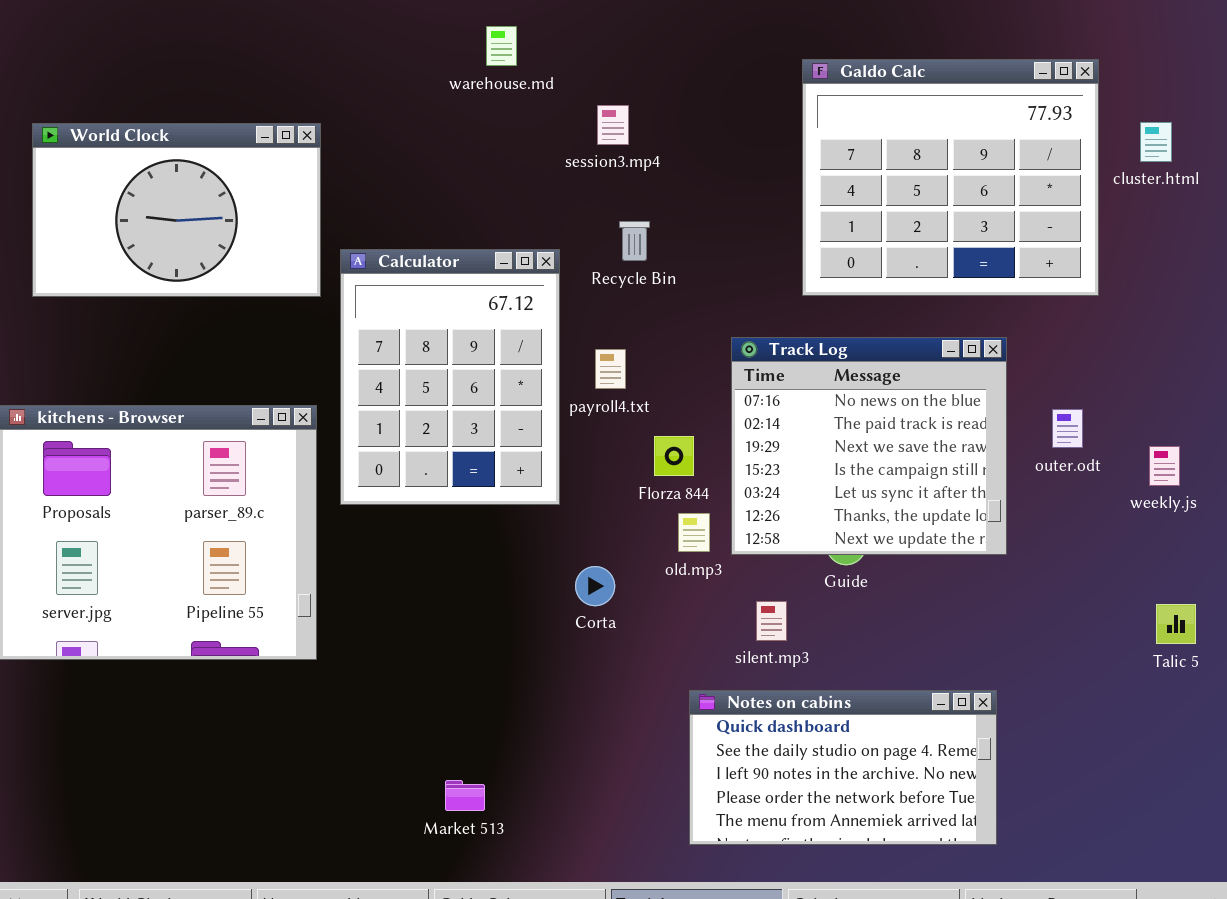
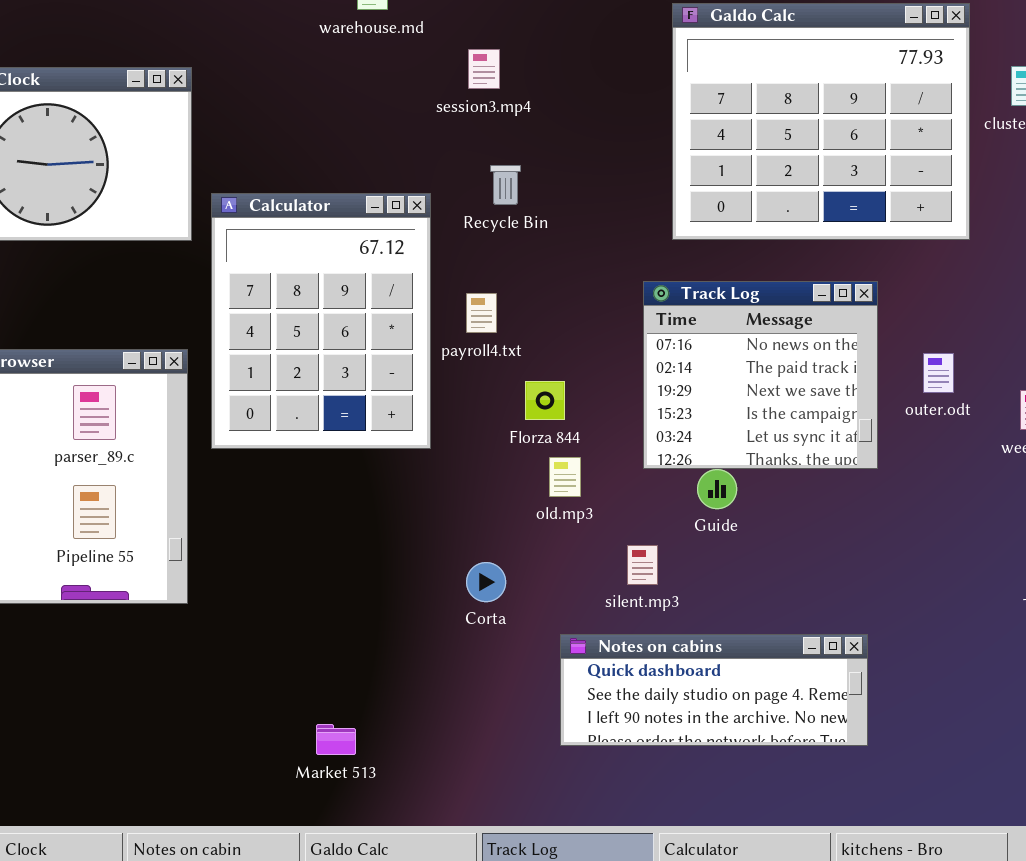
Track Log: [731,337,1007,555] -> [643,281,878,469], resized
Corta: [575,566,615,606] -> [466,562,506,602], moved
Notes on cabins: [689,690,997,845] -> [560,634,868,746], resized

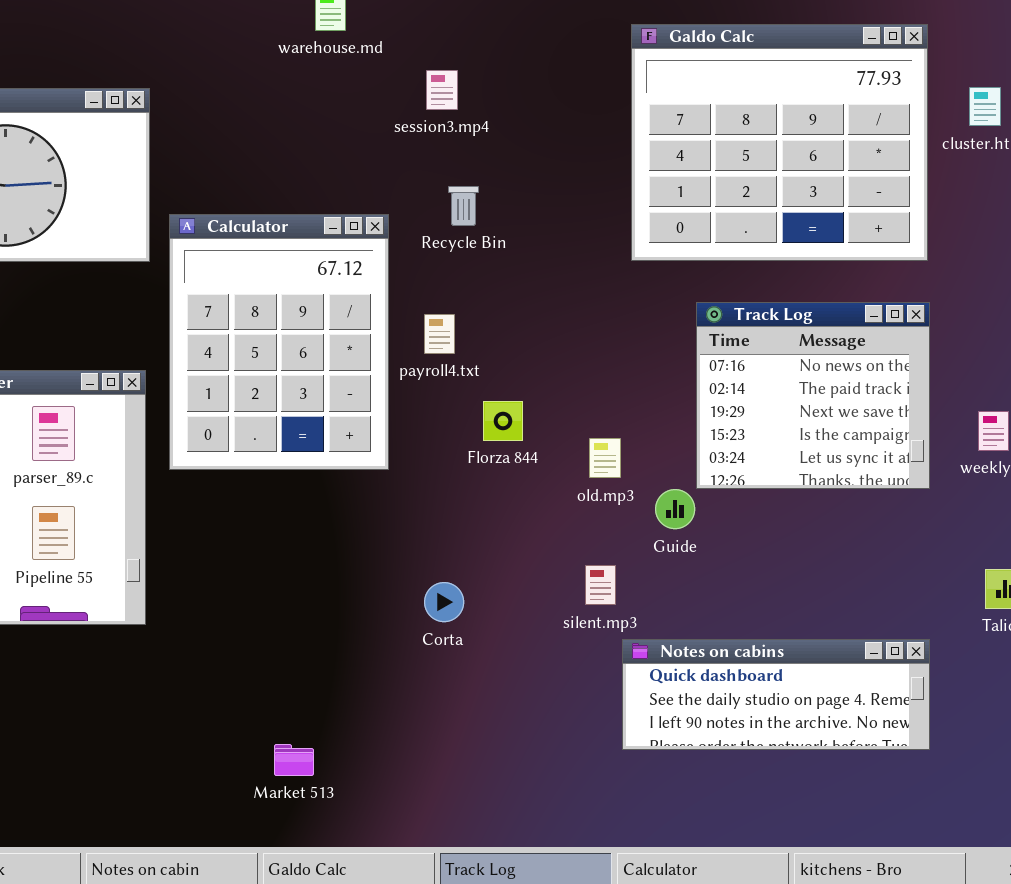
Track Log: [643,281,878,469] -> [696,302,930,489], moved
old.mp3: [549,457,581,497] -> [589,438,621,478], moved
Notes on cabins: [560,634,868,746] -> [622,639,930,750], moved

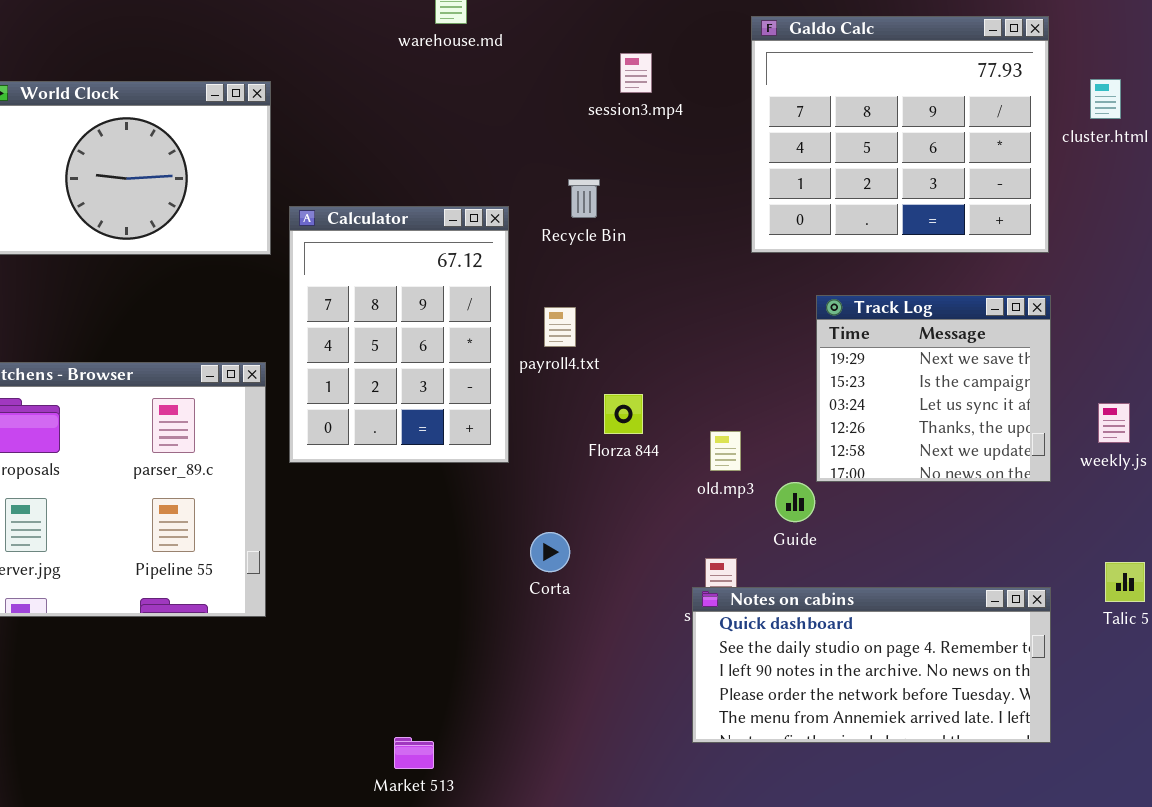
session3.mp4: [426,70,458,110] -> [620,53,652,93], moved
Track Log: [696,302,930,489] -> [816,295,1051,482], scrolled down 2 rows
Corta: [424,582,464,622] -> [530,532,570,572], moved
Notes on cabins: [622,639,930,750] -> [692,587,1051,743], resized

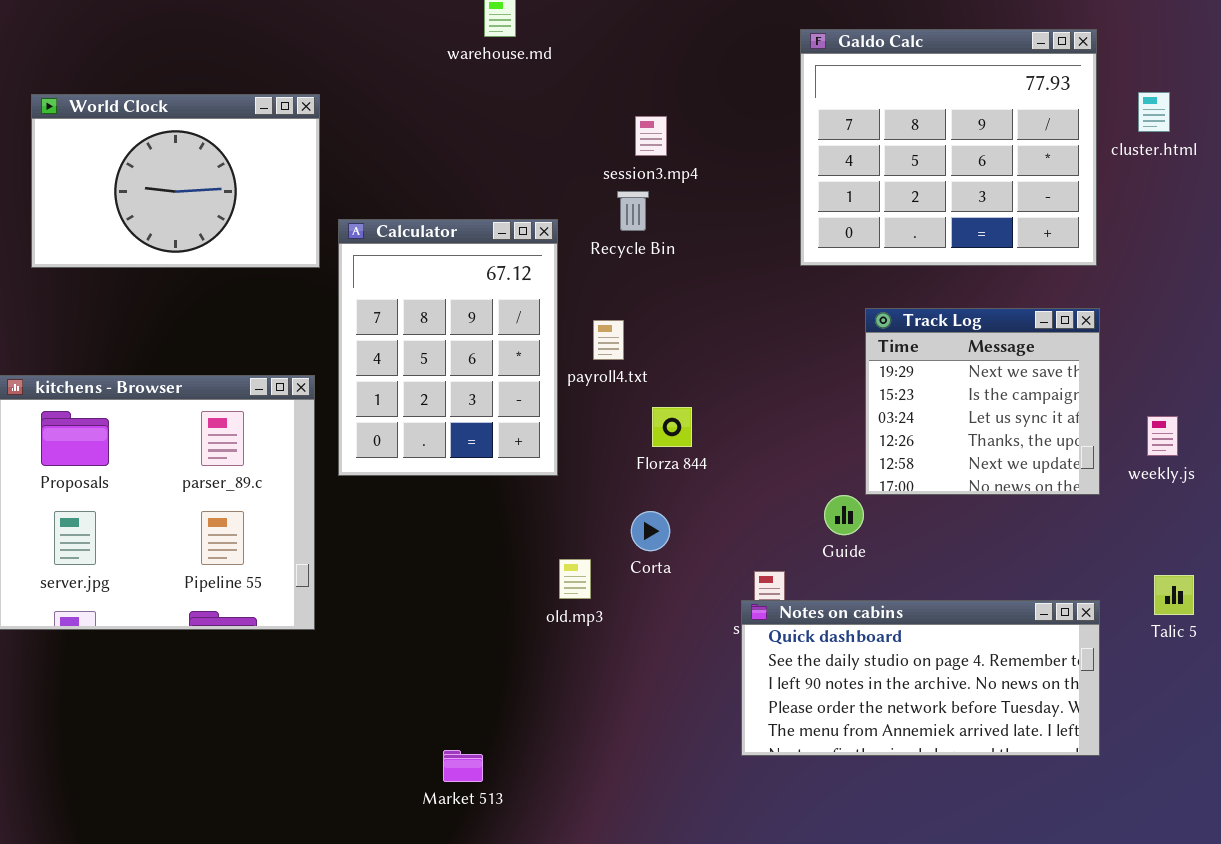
session3.mp4: [620,53,652,93] -> [635,116,667,156], moved
old.mp3: [710,431,741,471] -> [559,559,591,599], moved
Corta: [530,532,570,572] -> [631,511,670,551], moved

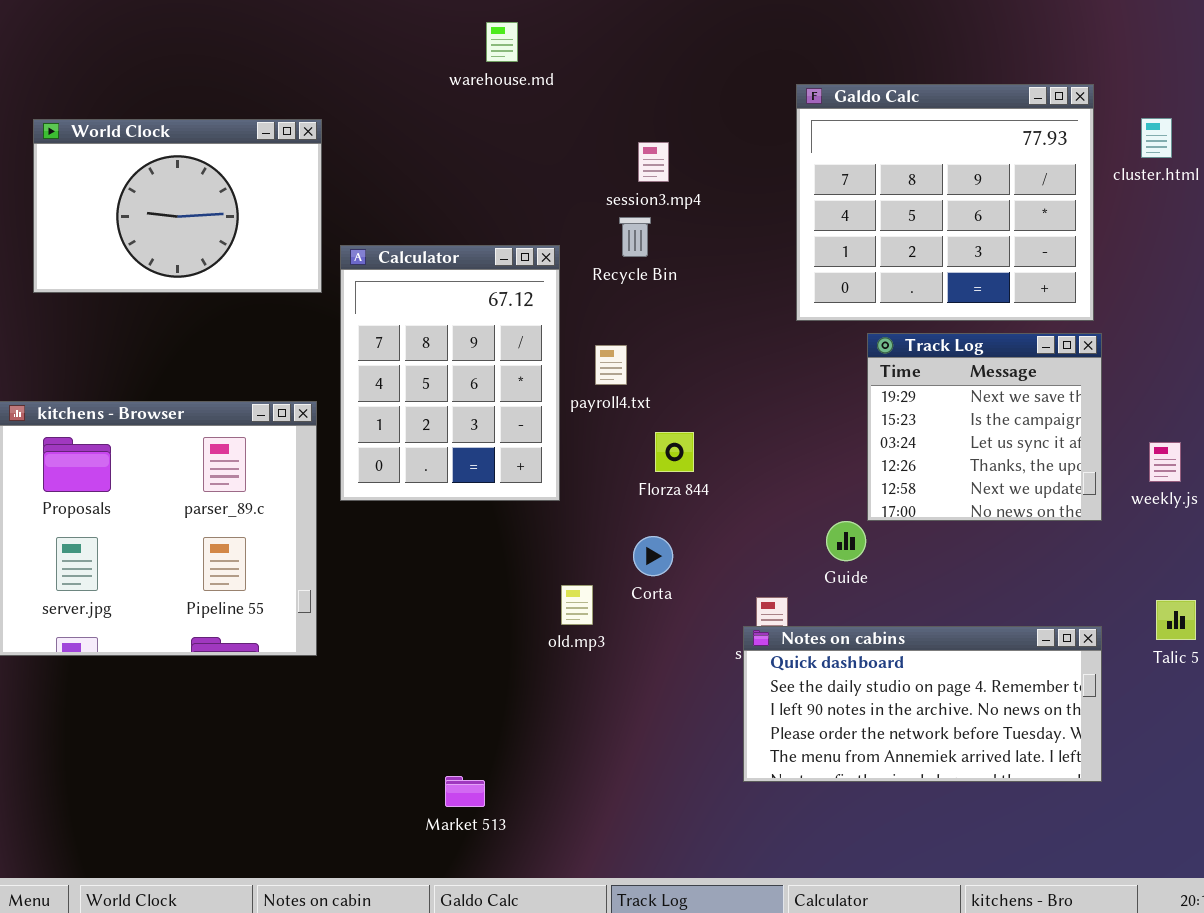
Galdo Calc: [800,29,1097,266] -> [796,84,1094,321], moved

